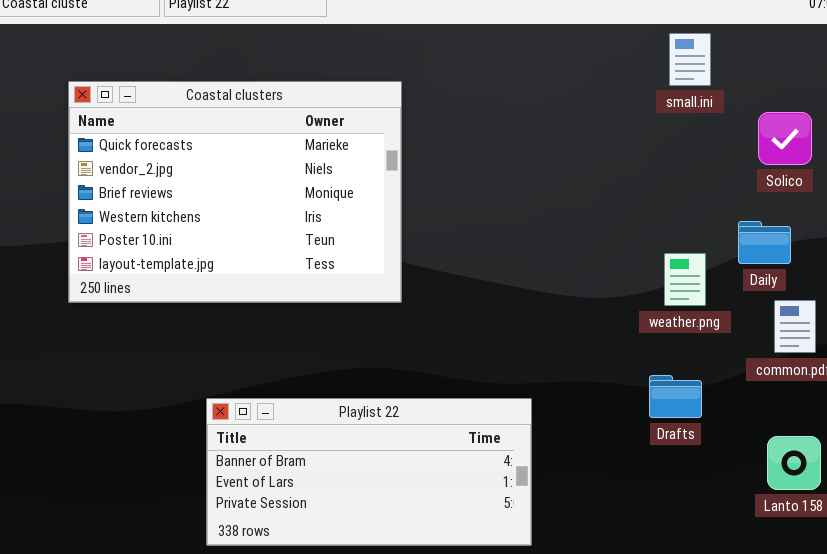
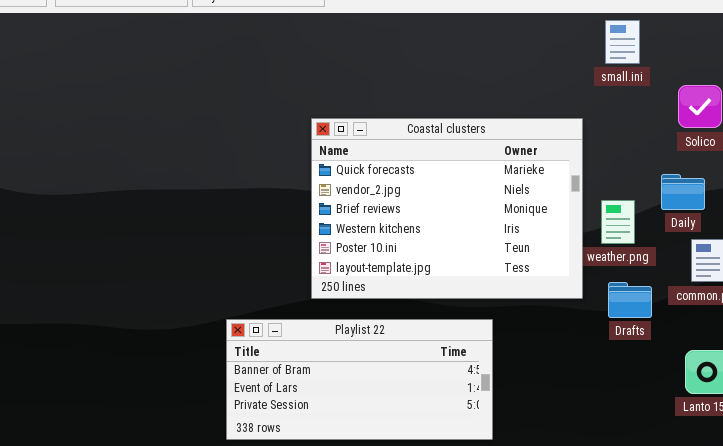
Coastal clusters: [68,81,402,303] -> [311,118,583,299], moved
Drafts: [649,375,702,418] -> [608,282,652,318], moved

